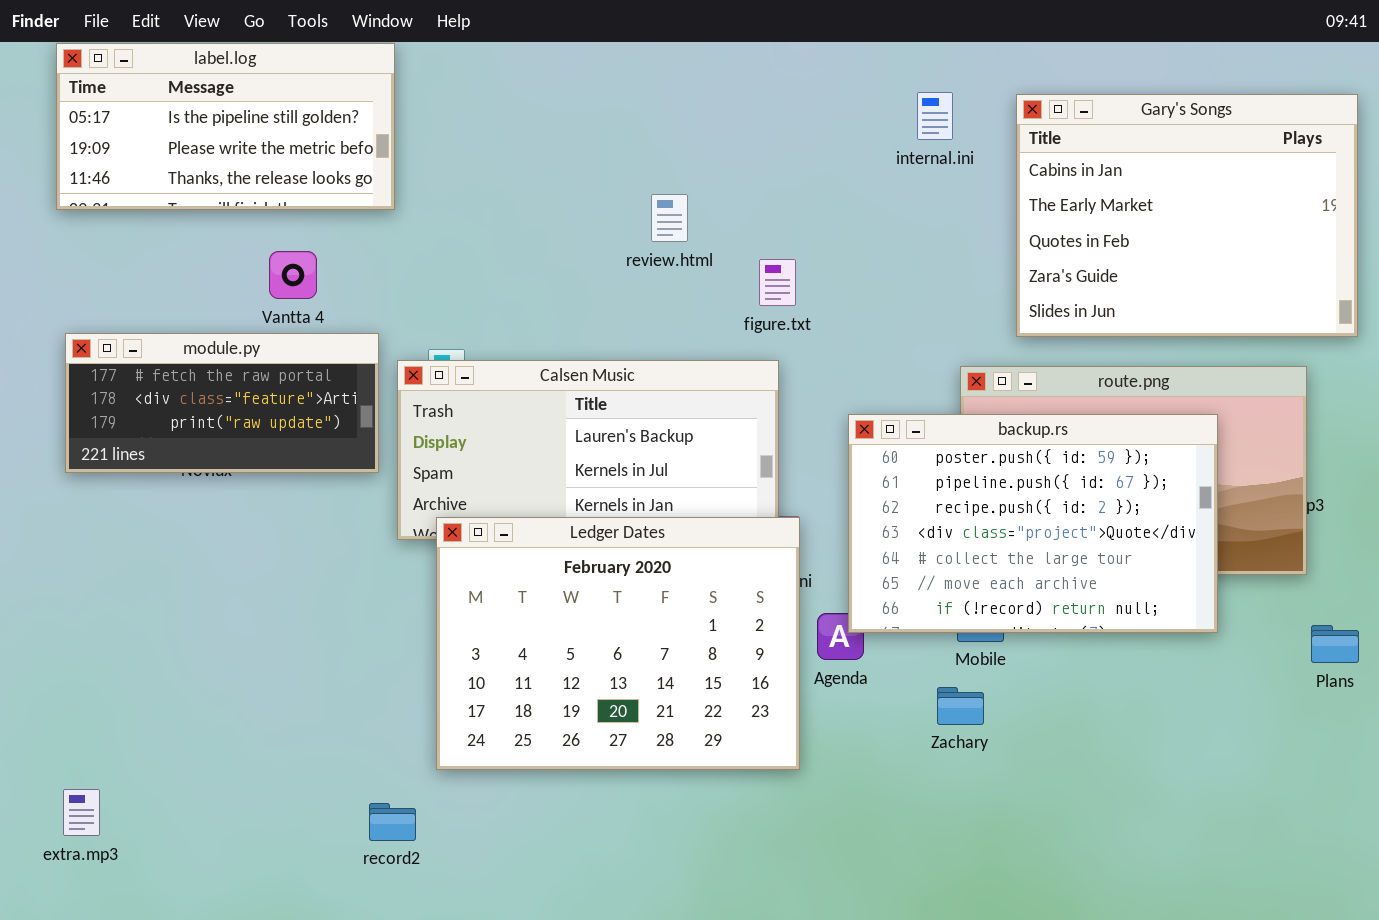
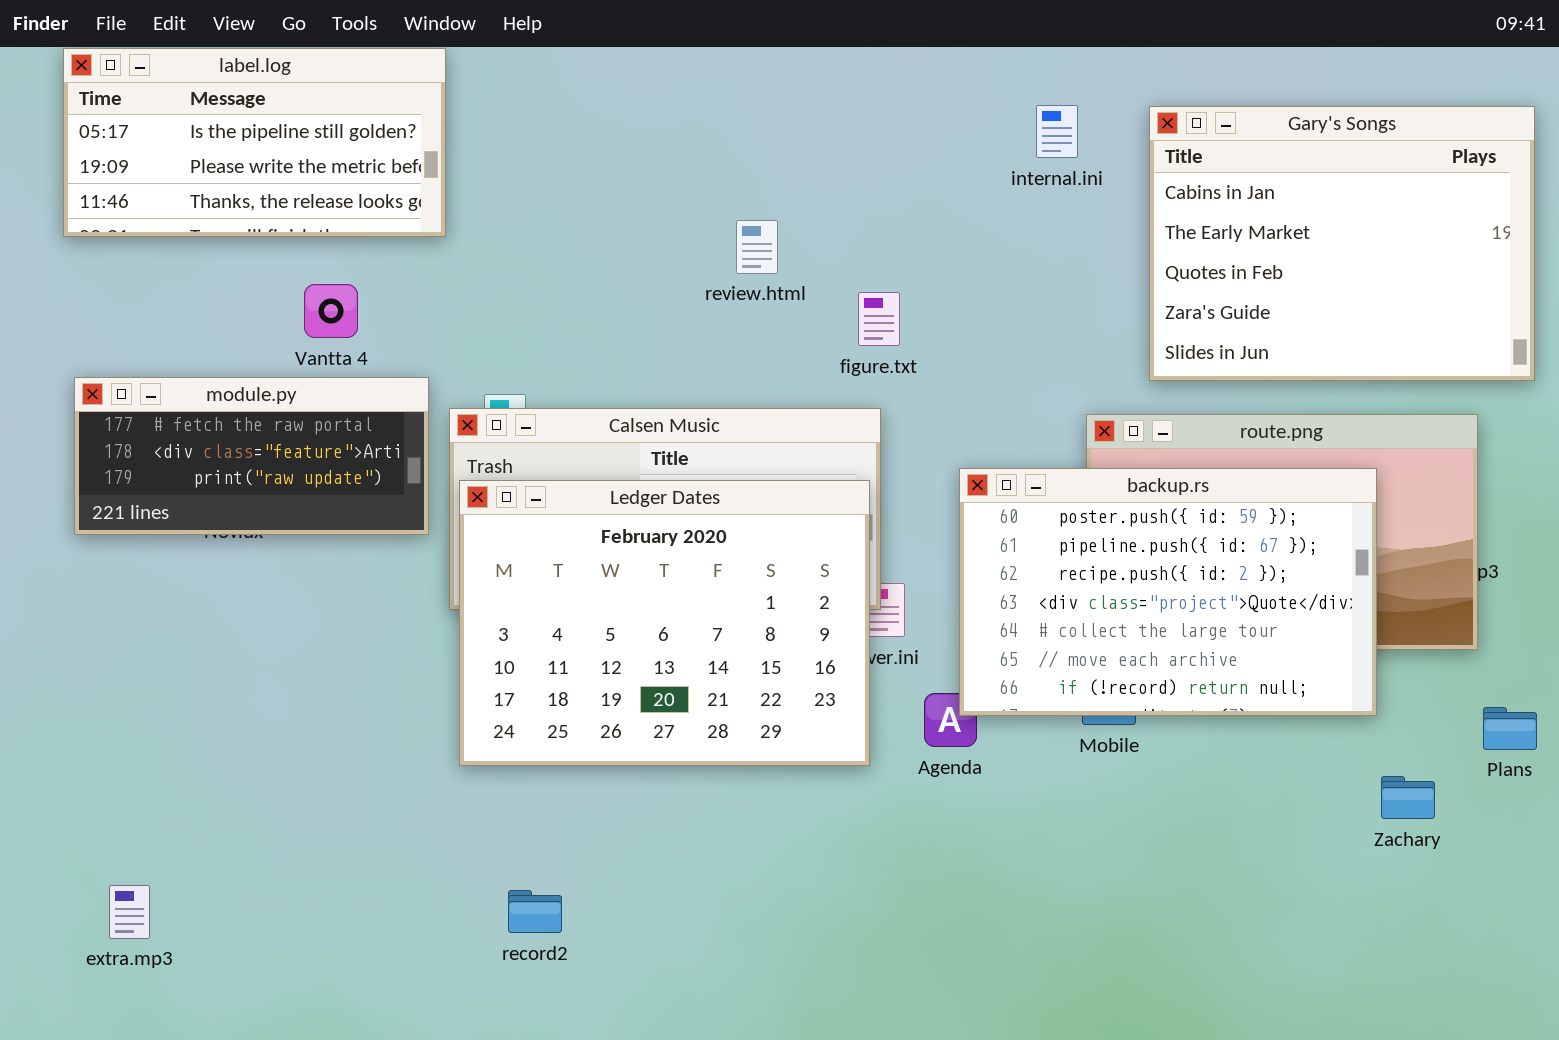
Ledger Dates: [436,517,800,770] -> [459,480,870,766], moved
Zachary: [937,687,984,725] -> [1381,776,1435,819], moved
extra.mp3: [63,789,100,836] -> [109,885,150,939], moved
record2: [369,803,416,841] -> [508,890,562,933], moved

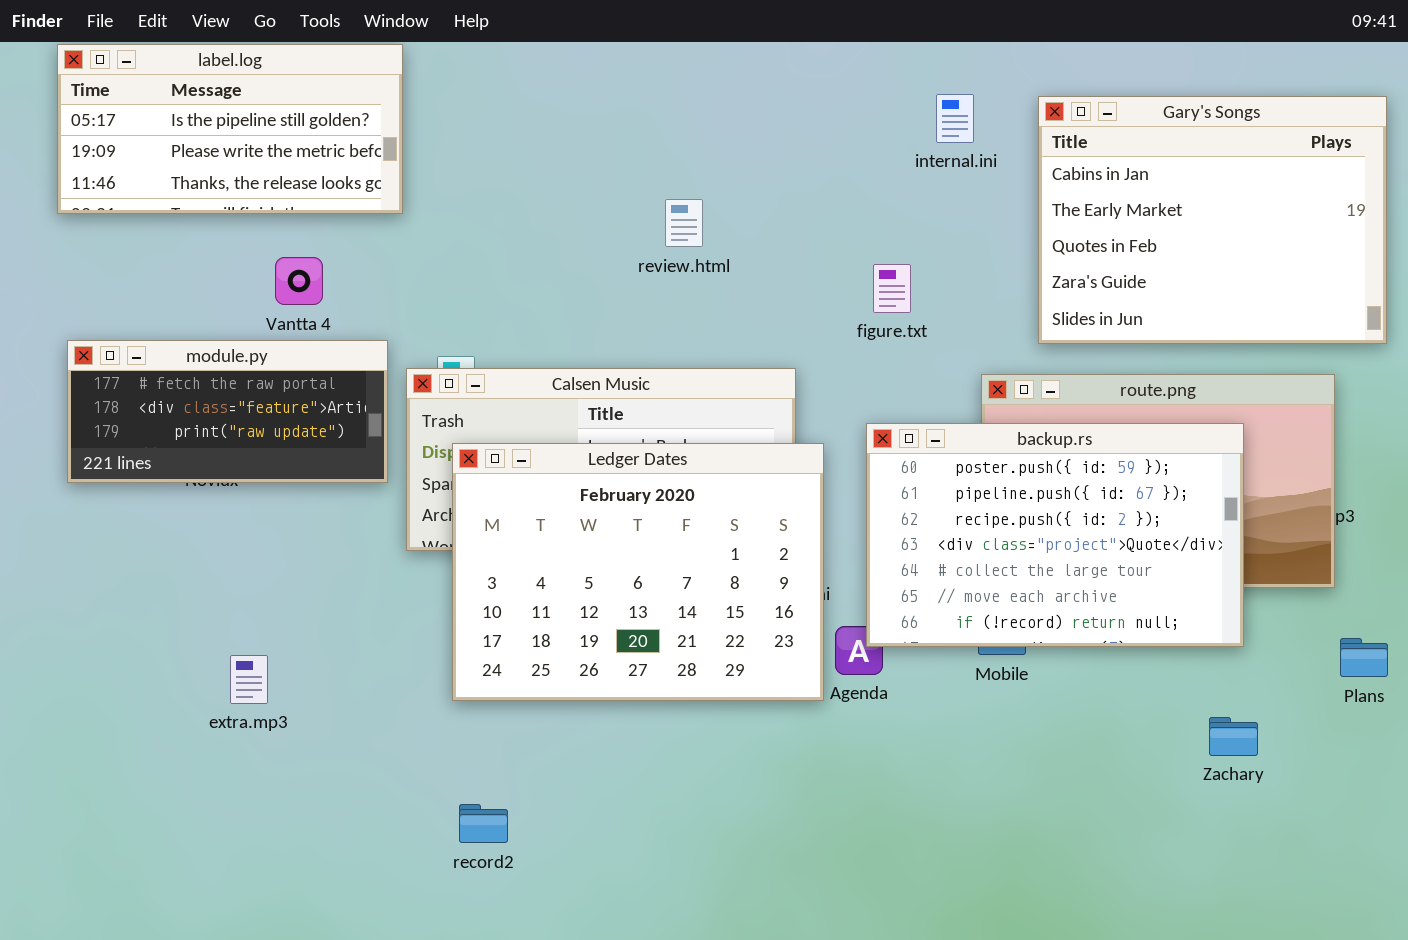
figure.txt: [858,292,900,346] -> [873,264,911,313], moved
Ledger Dates: [459,480,870,766] -> [452,443,824,701], moved
Zachary: [1381,776,1435,819] -> [1209,717,1258,756], moved
extra.mp3: [109,885,150,939] -> [230,655,268,704], moved

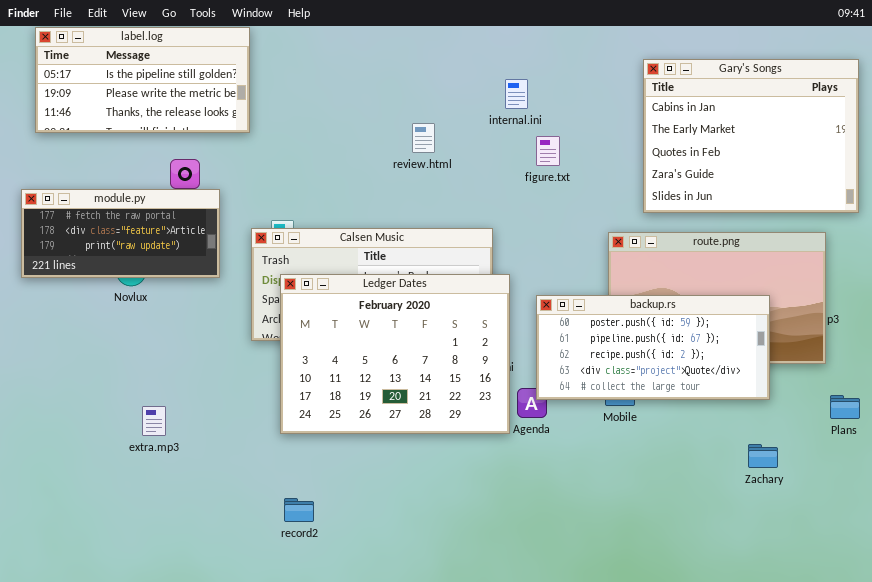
internal.ini: [936,94,974,143] -> [505,79,528,109], moved
figure.txt: [873,264,911,313] -> [536,136,560,166], moved
module.py: [67,340,388,483] -> [21,189,220,278], moved
backup.rs: [866,423,1244,647] -> [536,295,770,400], resized

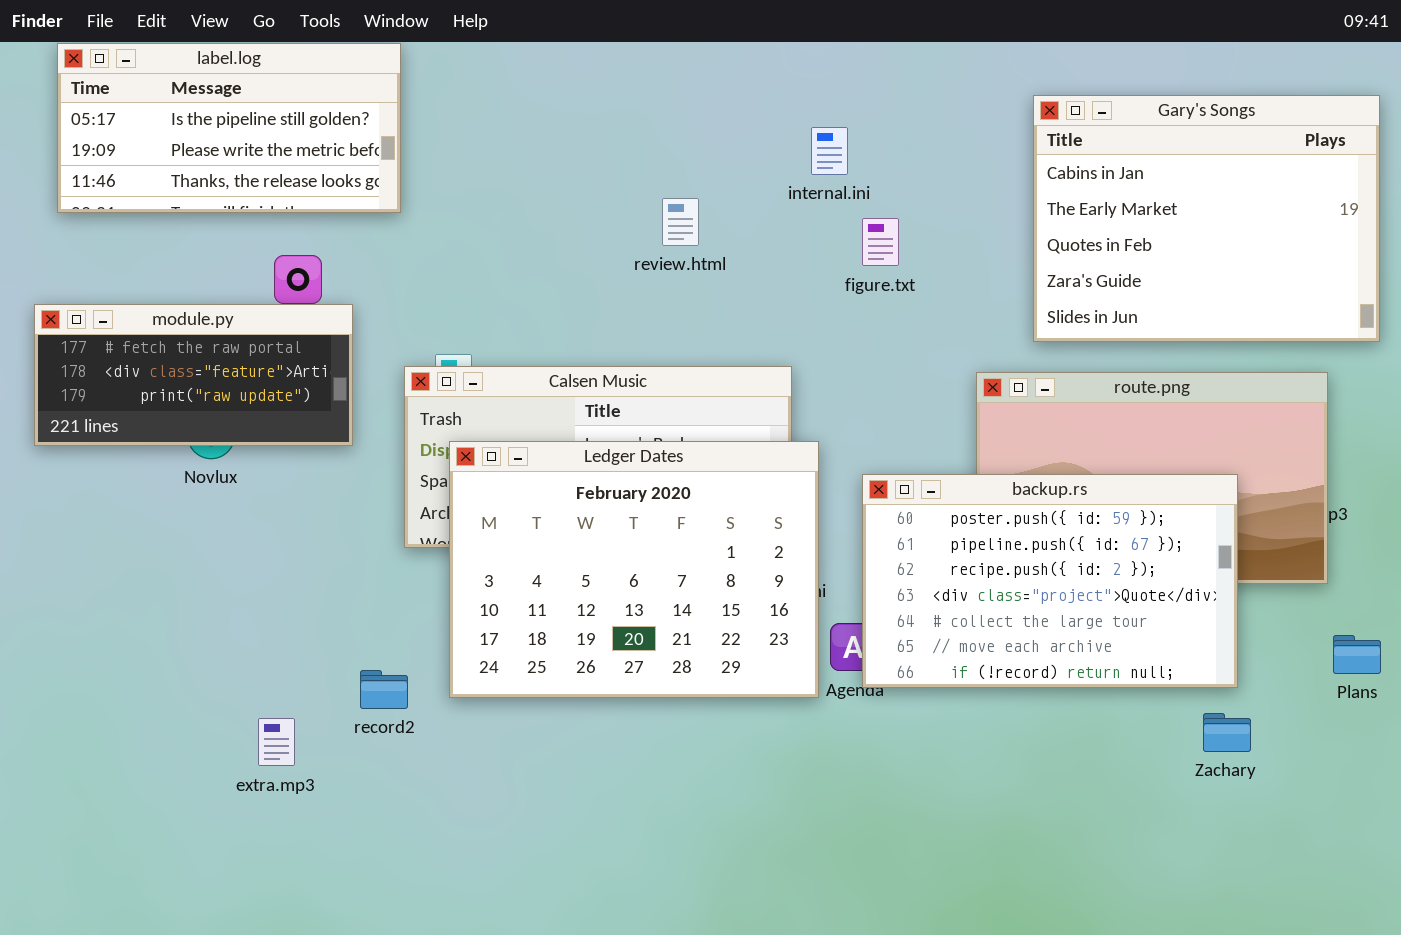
backup.rs: [536,295,770,400] -> [862,474,1238,688], resized
extra.mp3: [142,406,166,436] -> [258,718,295,766], moved
record2: [284,498,314,522] -> [360,670,408,709], moved

